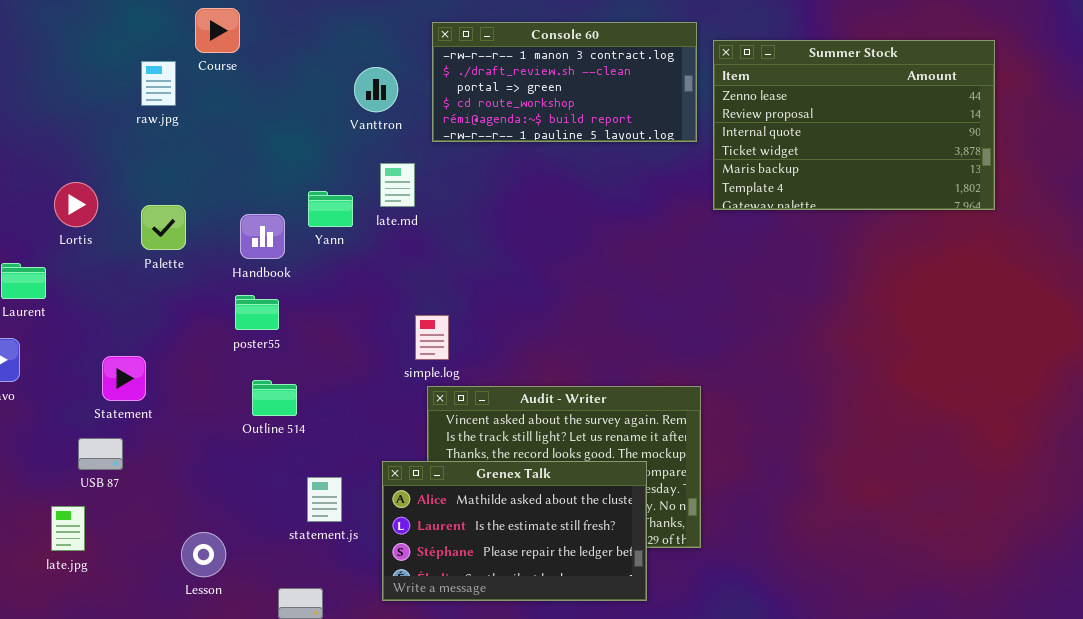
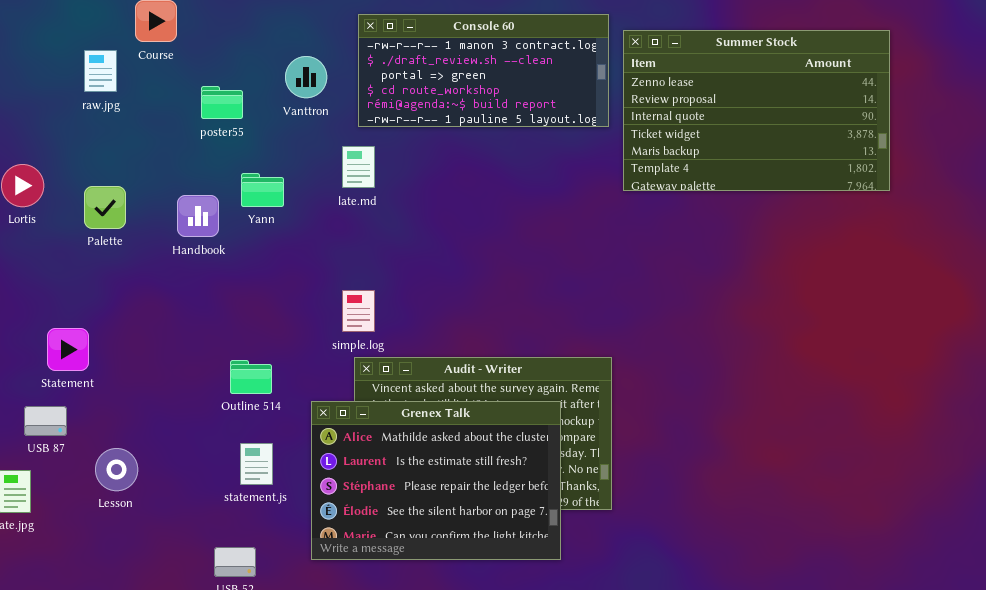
late.md: [380,163,415,207] -> [342,146,375,188], moved
poster55: [235,295,279,330] -> [201,86,243,119], moved
Outline 514: [252,380,297,416] -> [230,360,272,394], moved
Grenex Talk: [382,461,647,601] -> [311,401,561,560], resized
Lesson: [181,532,226,577] -> [95,448,138,491], moved

